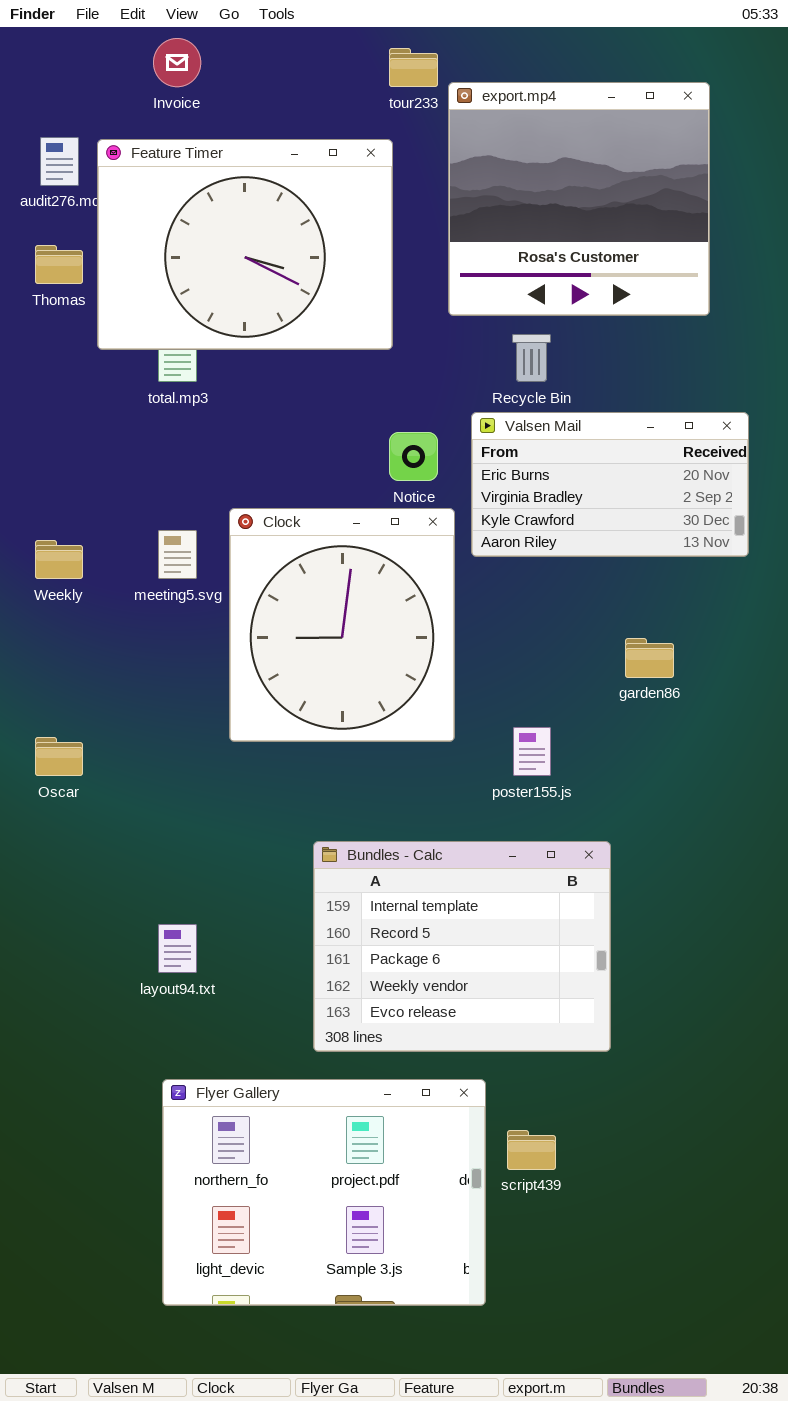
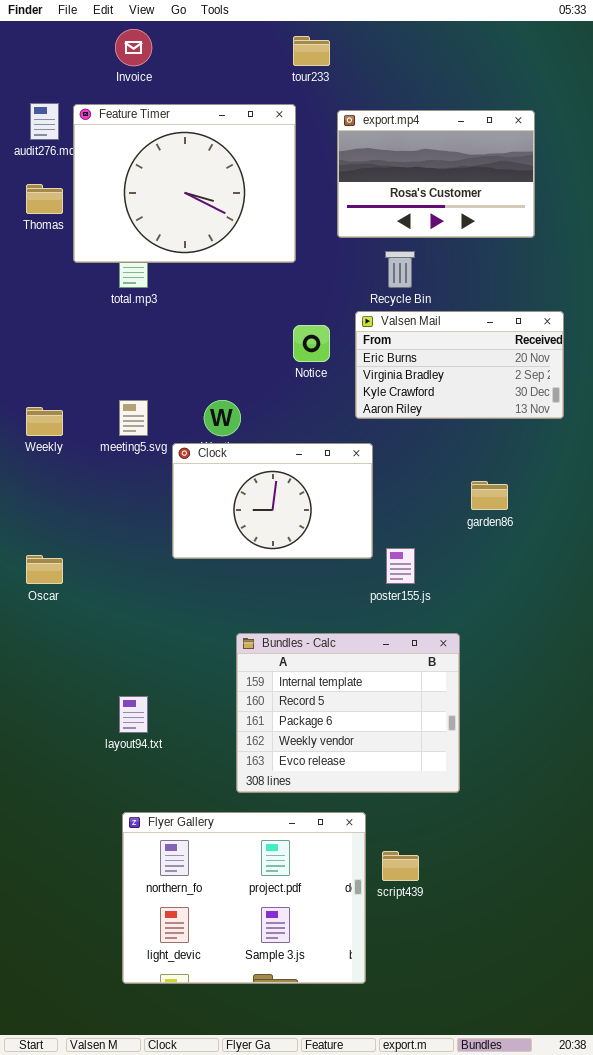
export.mp4: [448,82,710,316] -> [337,110,535,238], resized
Clock: [229,508,455,742] -> [172,443,373,559], resized

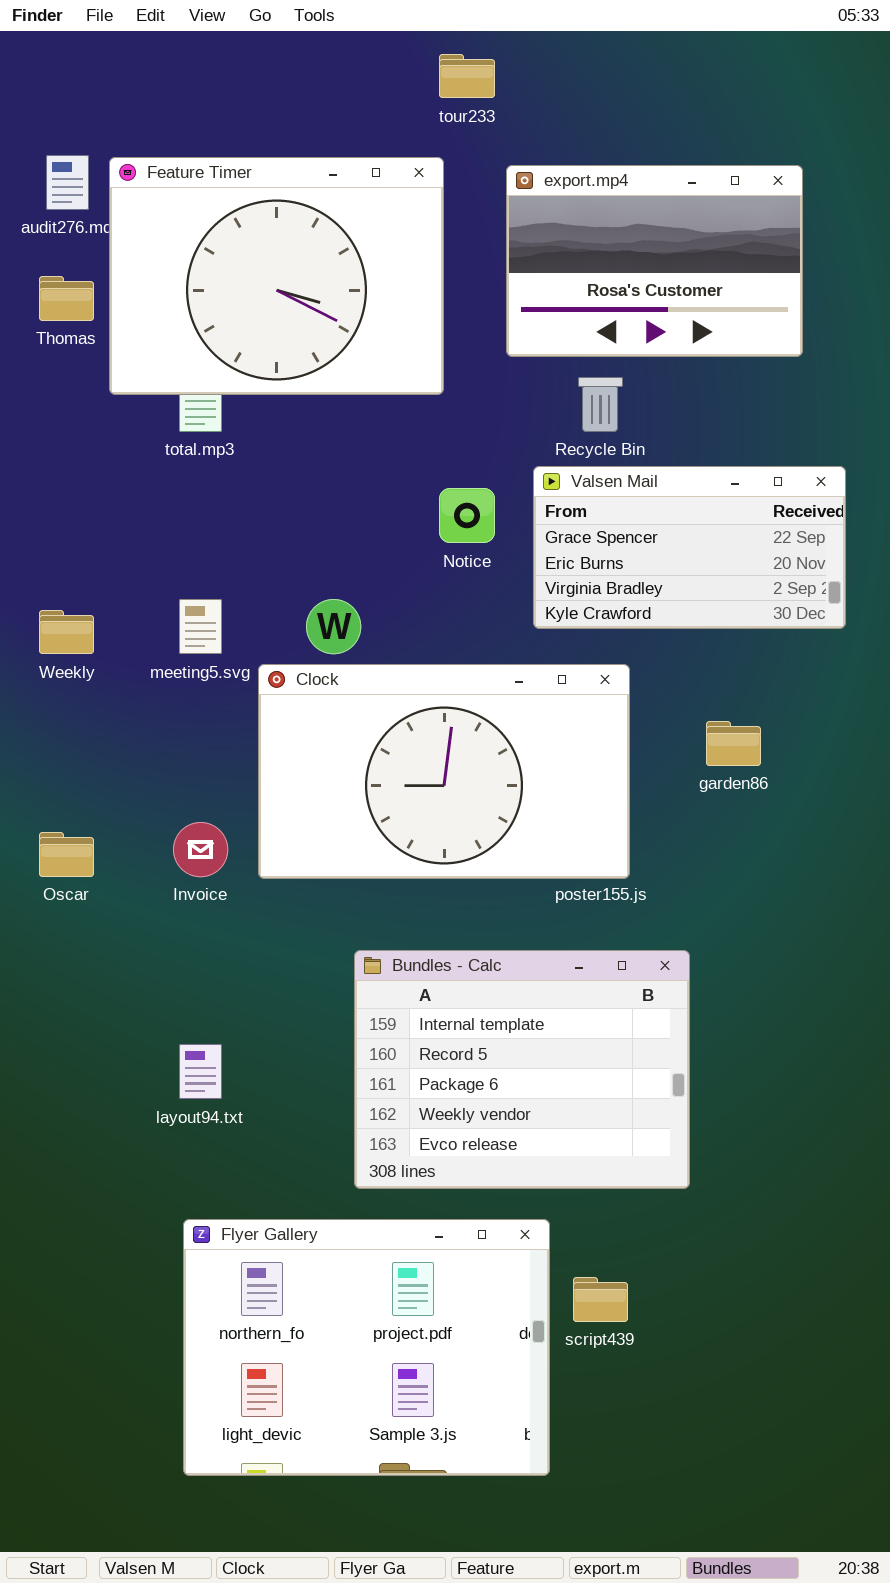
Invoice: [115,29,152,66] -> [173,822,228,877], moved
Valsen Mail: [355,311,564,419] -> [533,466,846,629], scrolled up 1 row
Clock: [172,443,373,559] -> [258,664,630,879], resized

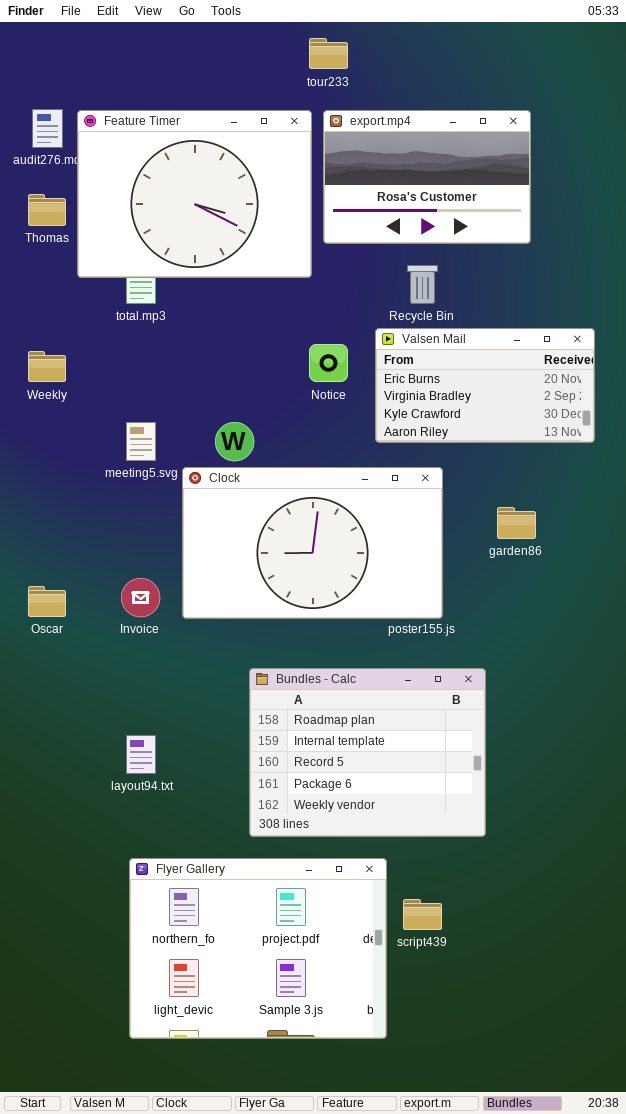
export.mp4: [506,165,803,357] -> [323,110,531,244], moved
Valsen Mail: [533,466,846,629] -> [375,328,595,443], scrolled down 1 row
Weekly: [39,610,94,654] -> [28,351,66,382], moved
Bundles - Calc: [354,950,690,1189] -> [249,668,486,837], scrolled up 1 row

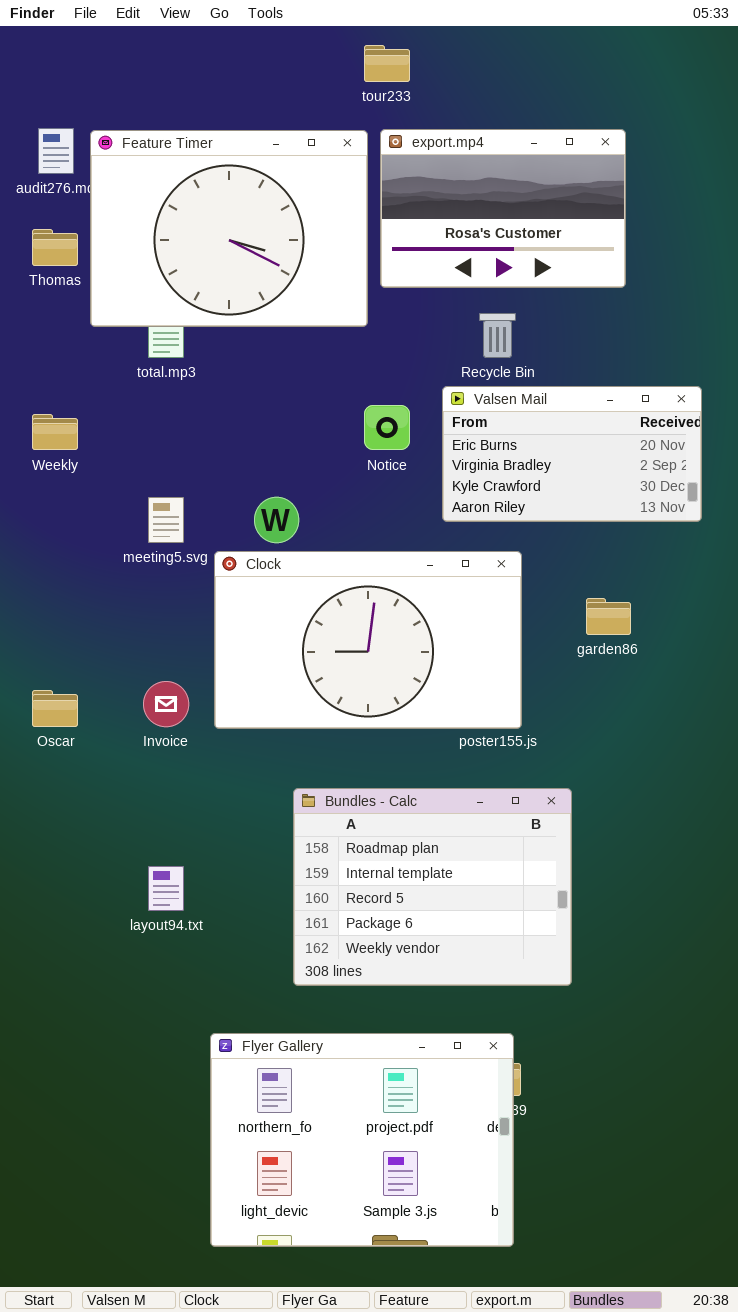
Flyer Gallery: [129,858,387,1039] -> [210,1033,514,1247], moved

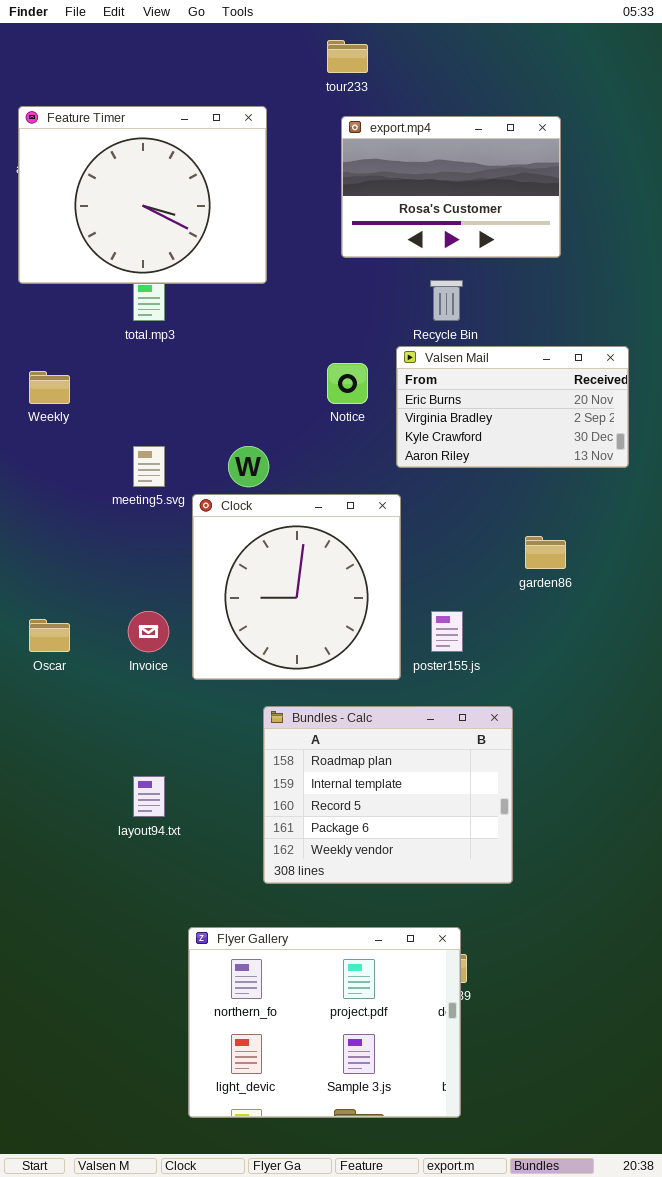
Feature Timer: [90,130,368,327] -> [18,106,267,284], moved
Clock: [214,551,522,729] -> [192,494,401,680], resized

